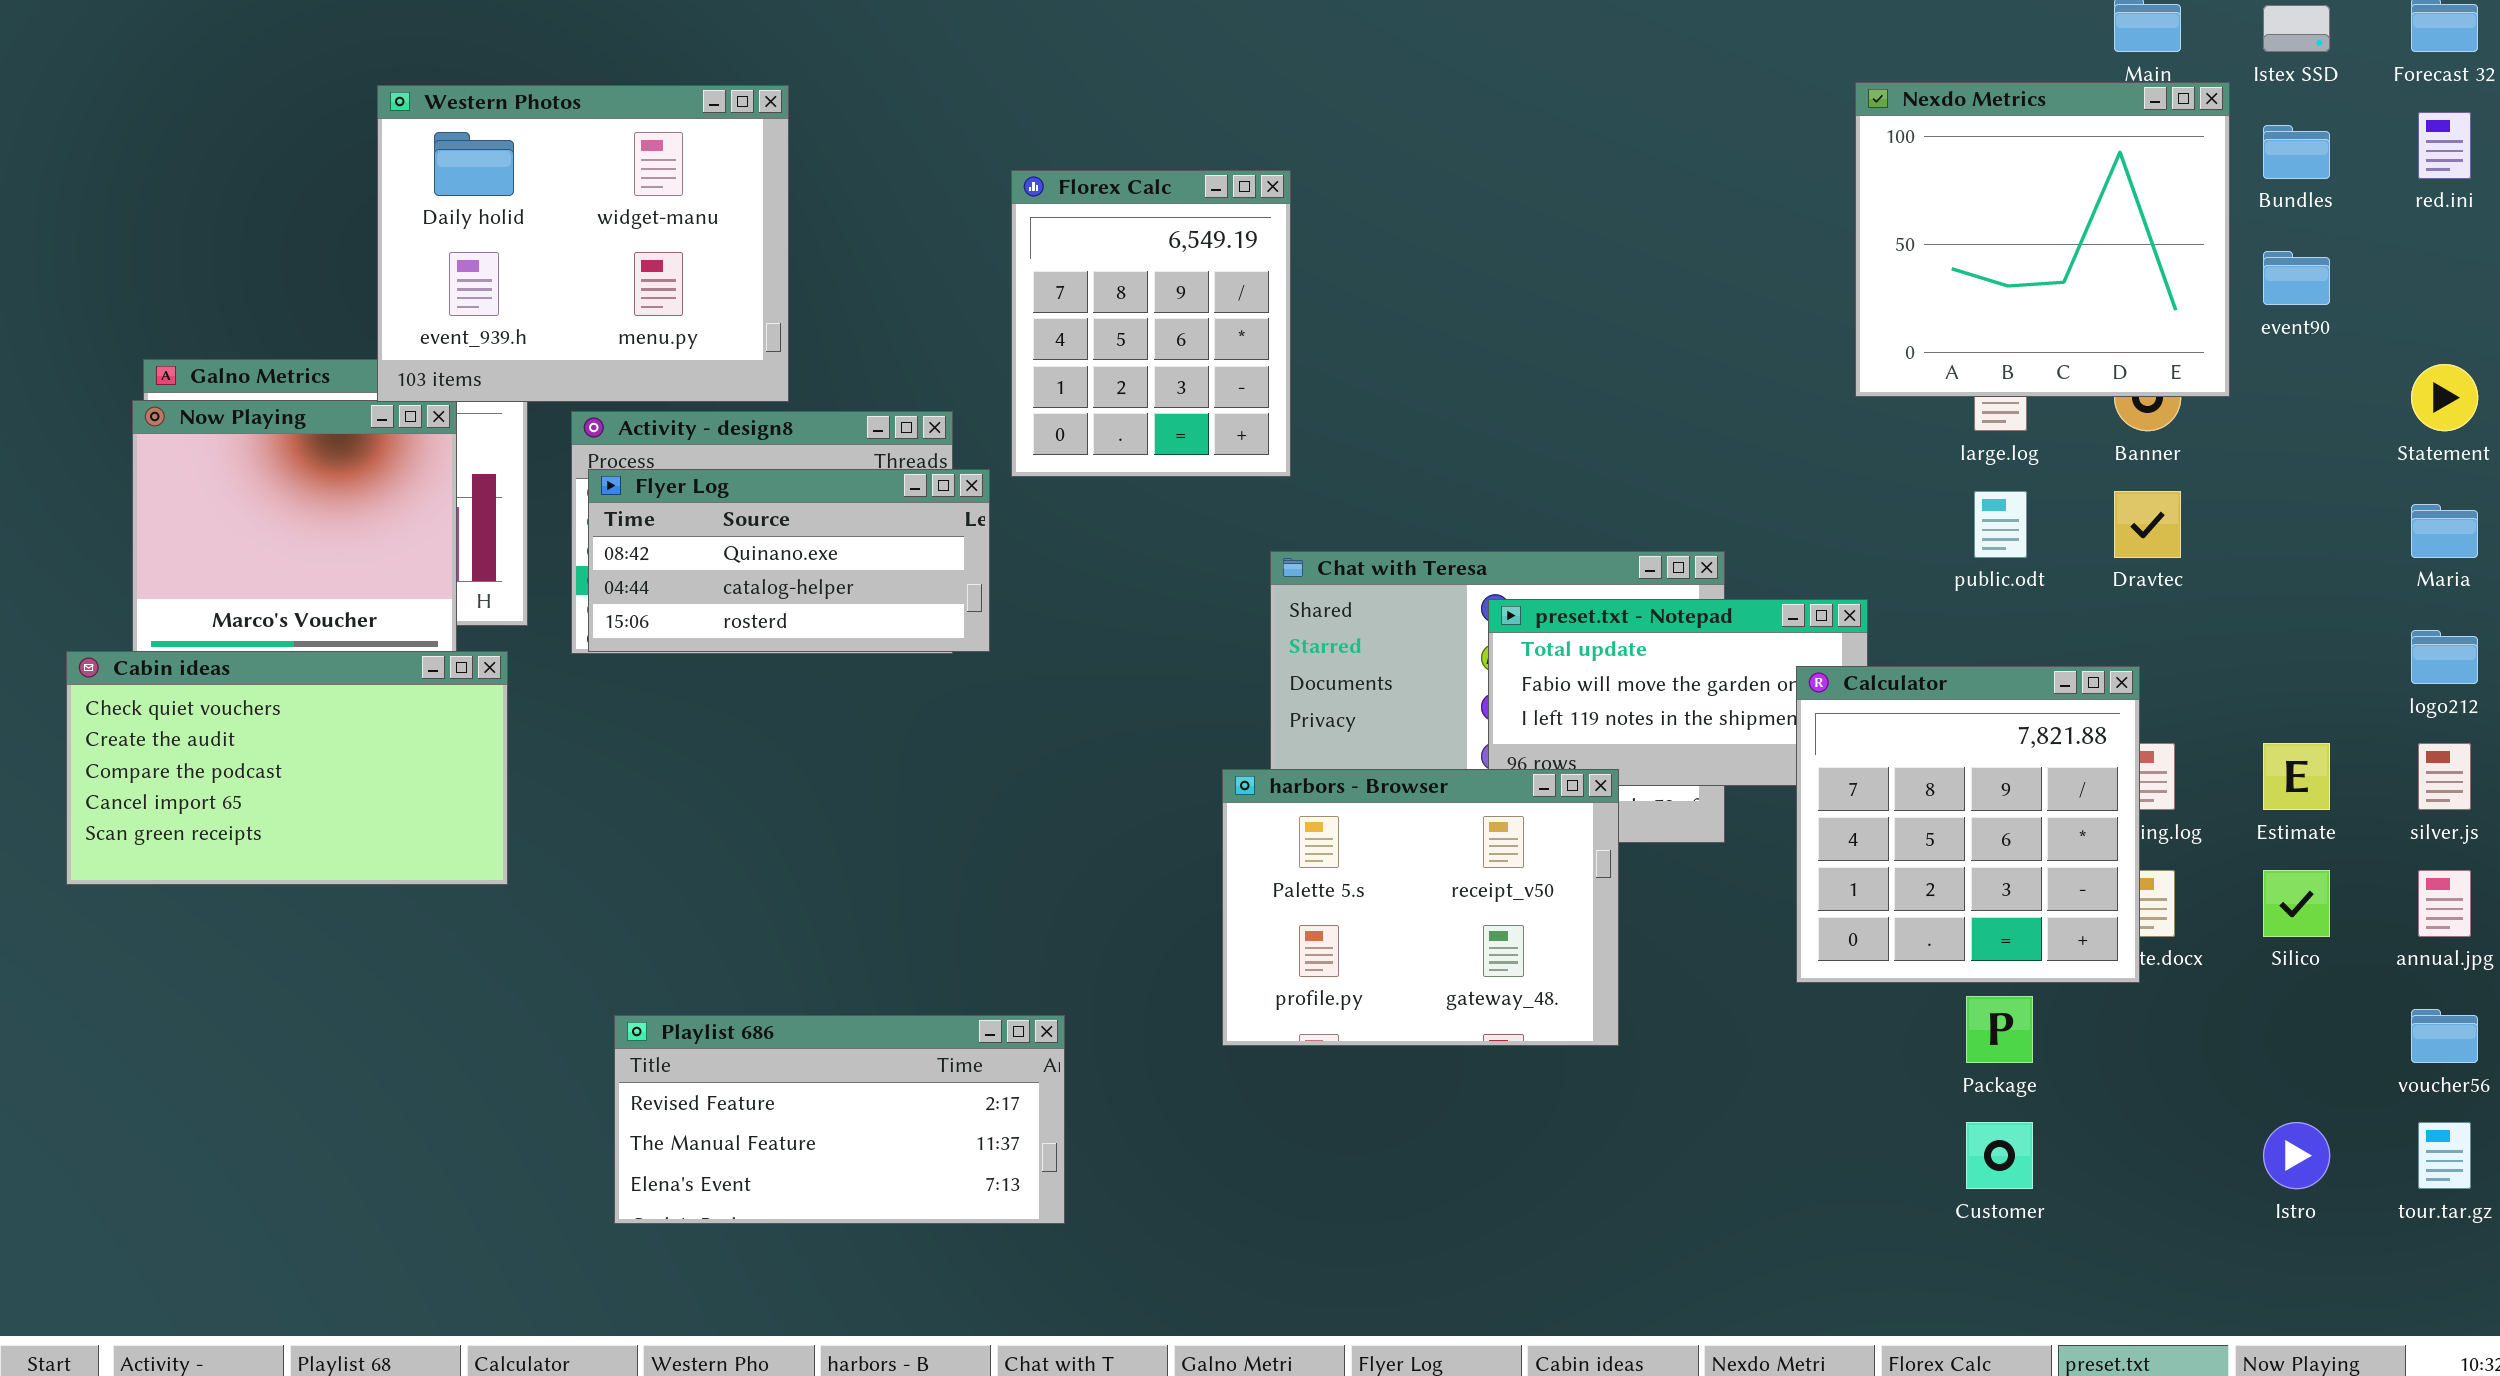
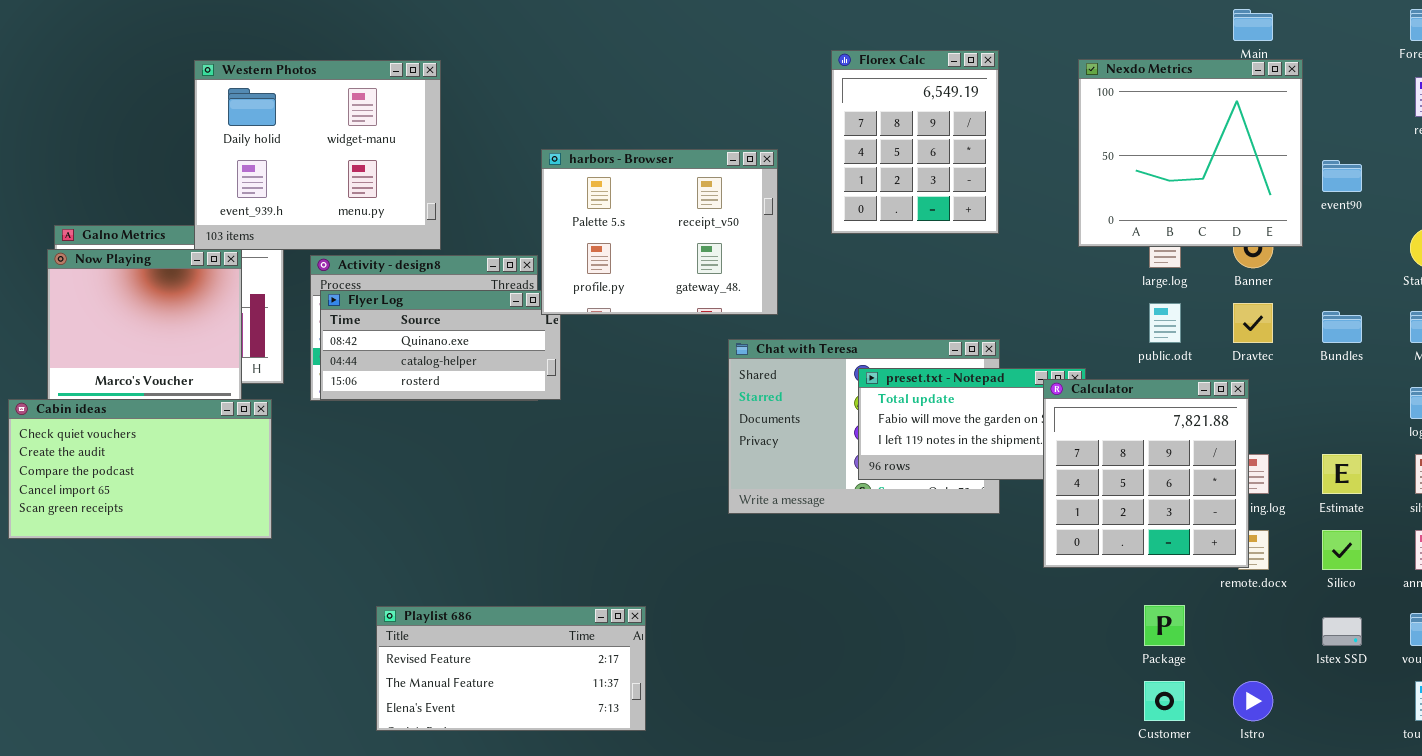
Istex SSD: [2263,5,2330,52] -> [1322,617,1362,646], moved
Bundles: [2263,125,2330,179] -> [1322,311,1362,343], moved
Florex Calc: [1011,170,1291,477] -> [831,50,999,234], moved
Calculator: [1796,666,2140,983] -> [1043,379,1249,568], moved
harbors - Browser: [1222,769,1619,1046] -> [541,149,778,315], moved
Playlist 686: [614,1015,1065,1224] -> [376,606,646,731], moved
Istro: [2263,1122,2330,1189] -> [1233,681,1273,721], moved

